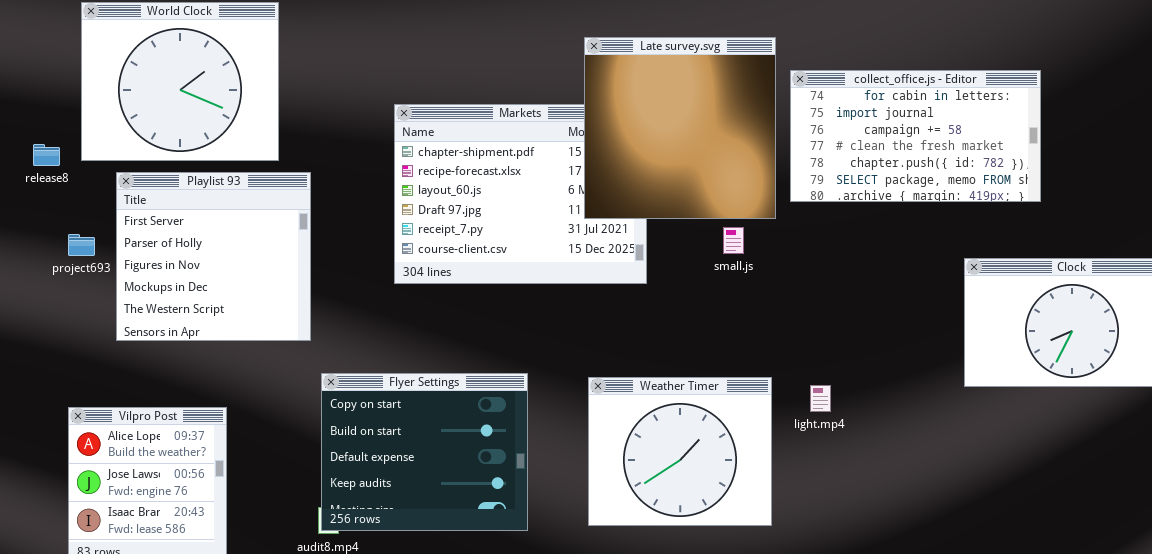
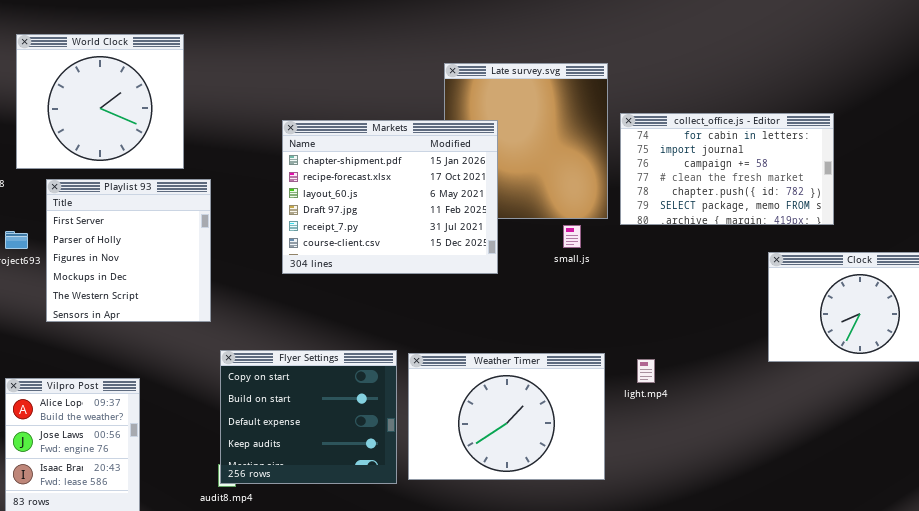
collect_office.js - Editor: [790,70,1041,202] -> [620,113,834,225], moved
Markets: [394,104,647,284] -> [282,120,498,274], raised
Weather Timer: [588,377,772,526] -> [408,353,605,480], resized

